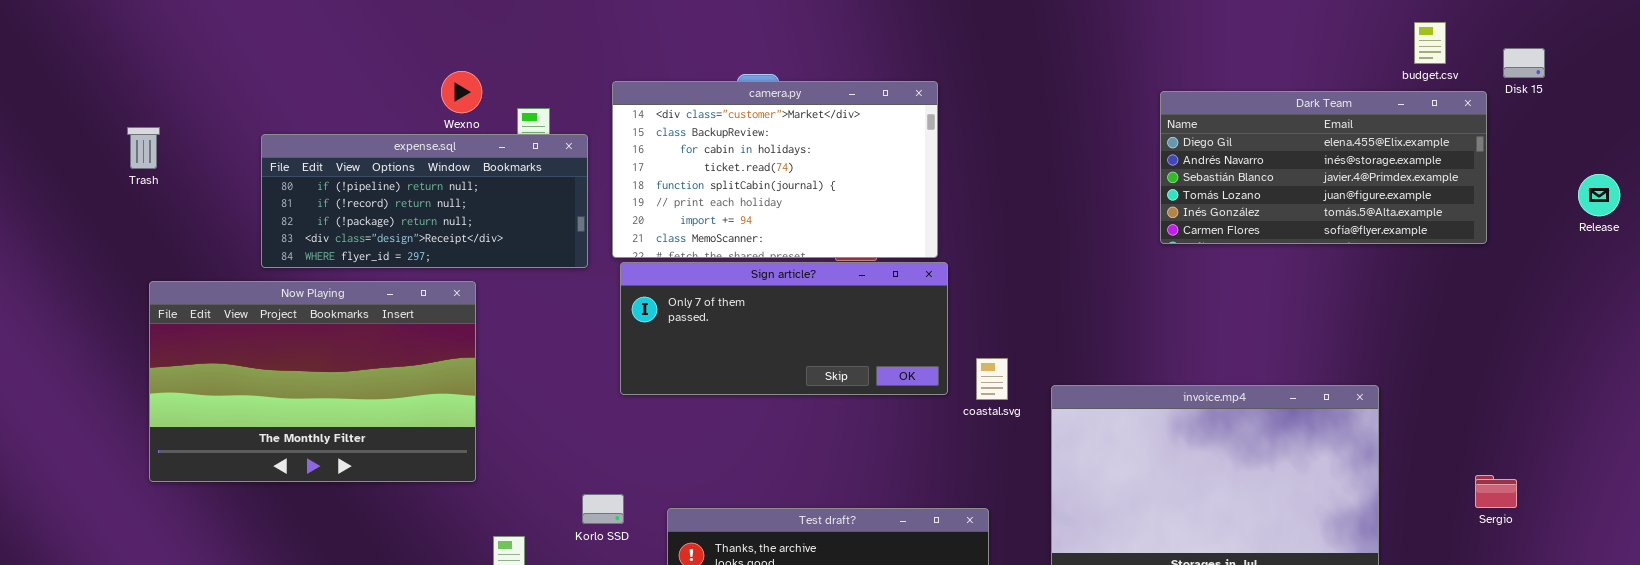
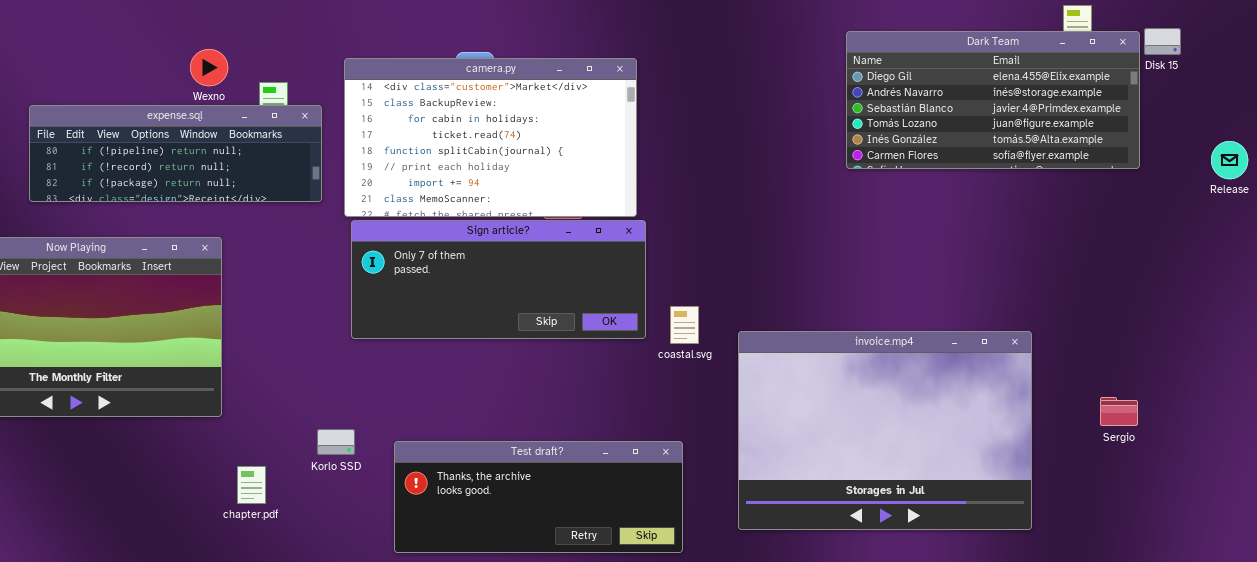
Dark Team: [1160,91,1487,244] -> [846,31,1140,169], moved
expense.sql: [261,134,588,268] -> [29,105,322,202], resized
Sergio: [1475,475,1517,508] -> [1100,397,1138,426], moved

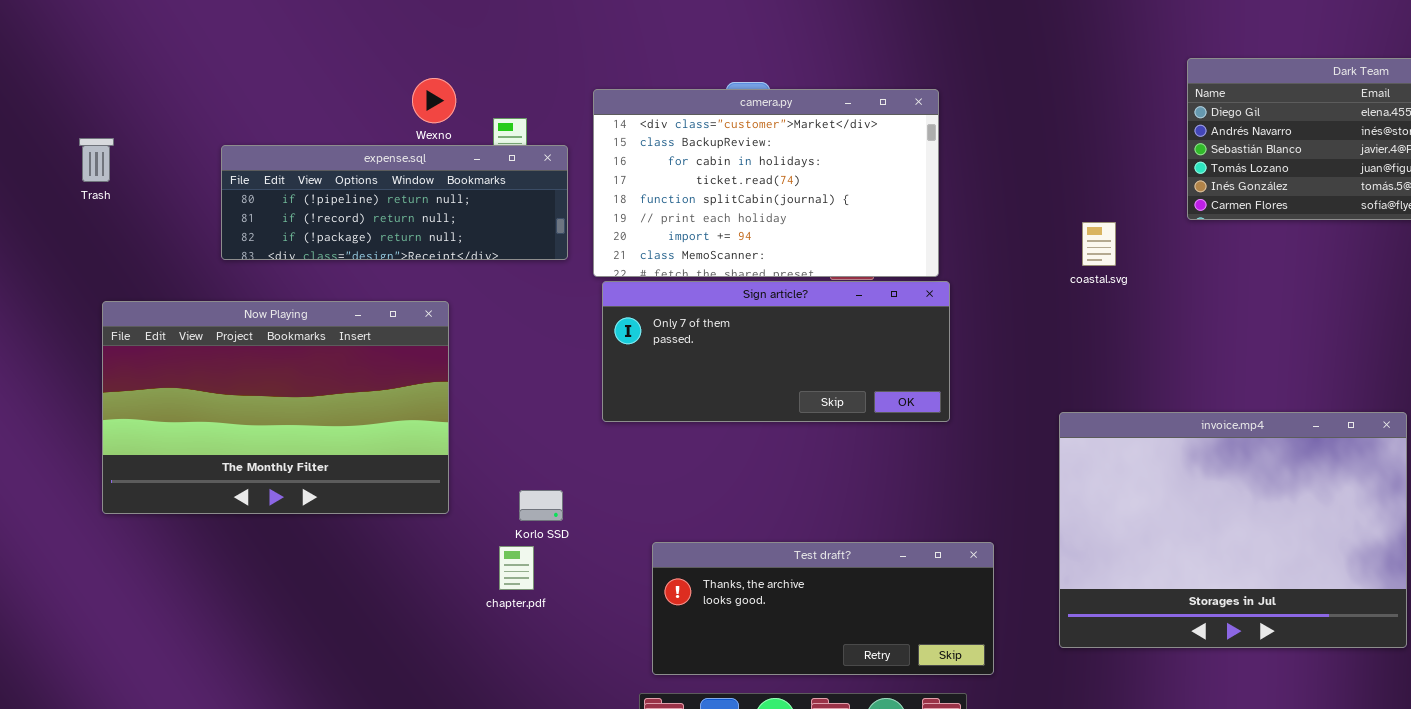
coastal.svg: [670,306,699,344] -> [1082,222,1116,266], moved
Korlo SSD: [317,429,355,455] -> [519,490,563,521], moved
chapter.pdf: [237,466,266,504] -> [499,546,534,590], moved

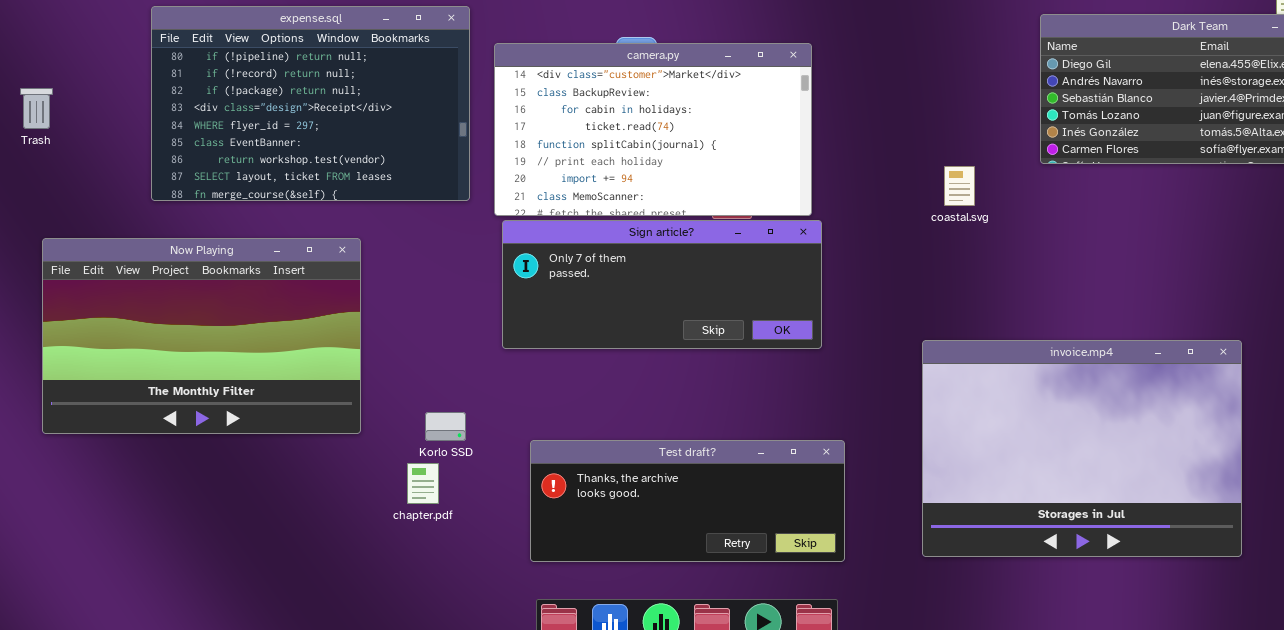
expense.sql: [221,145,568,260] -> [151,6,470,201], resized
Test draft?: [652,542,994,675] -> [530,440,845,562], moved

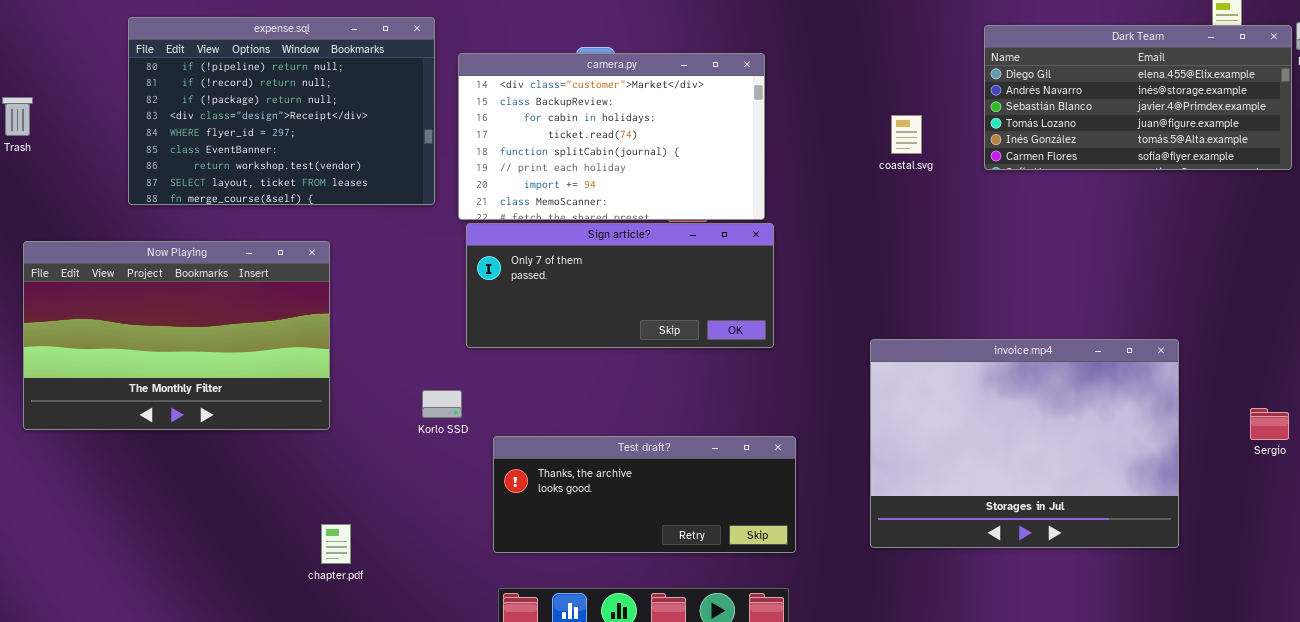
coastal.svg: [944,166,975,206] -> [891,115,922,154], moved
Korlo SSD: [425,412,466,441] -> [422,390,462,418], moved
chapter.pdf: [407,463,439,504] -> [321,524,351,564], moved

